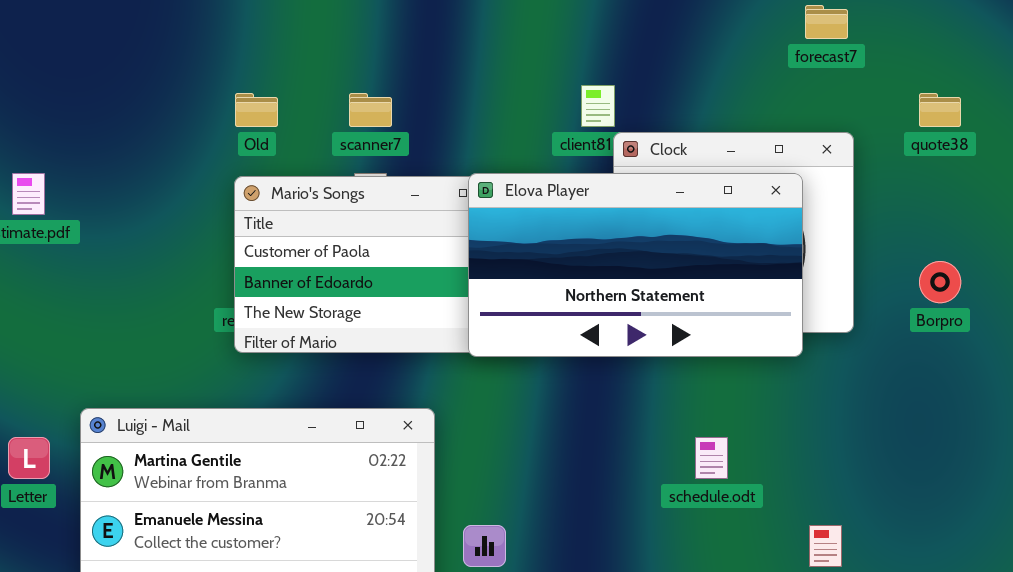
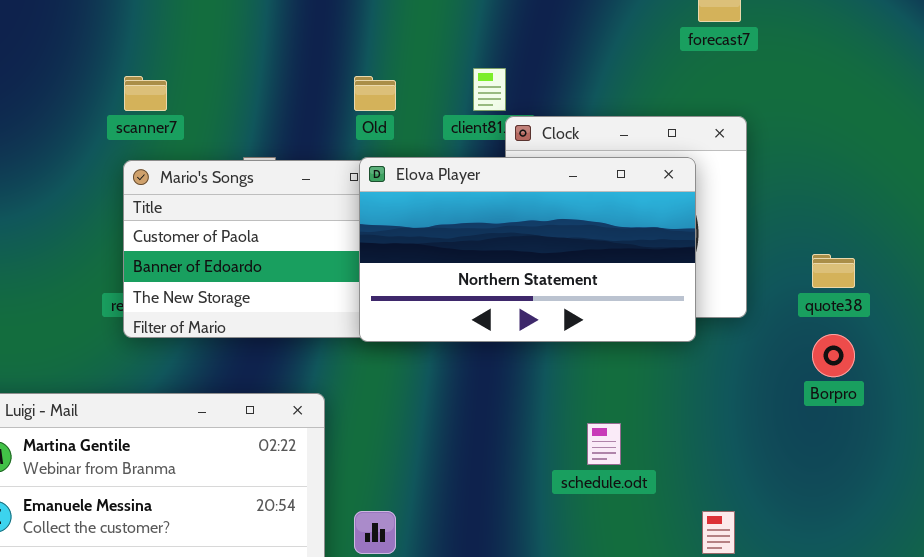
Old: [235,93,278,127] -> [354,76,396,111], moved
scanner7: [349,93,392,127] -> [124,76,167,111], moved
quote38: [919,93,961,127] -> [812,254,855,288], moved
Borpro: [919,261,961,303] -> [812,334,855,377], moved

